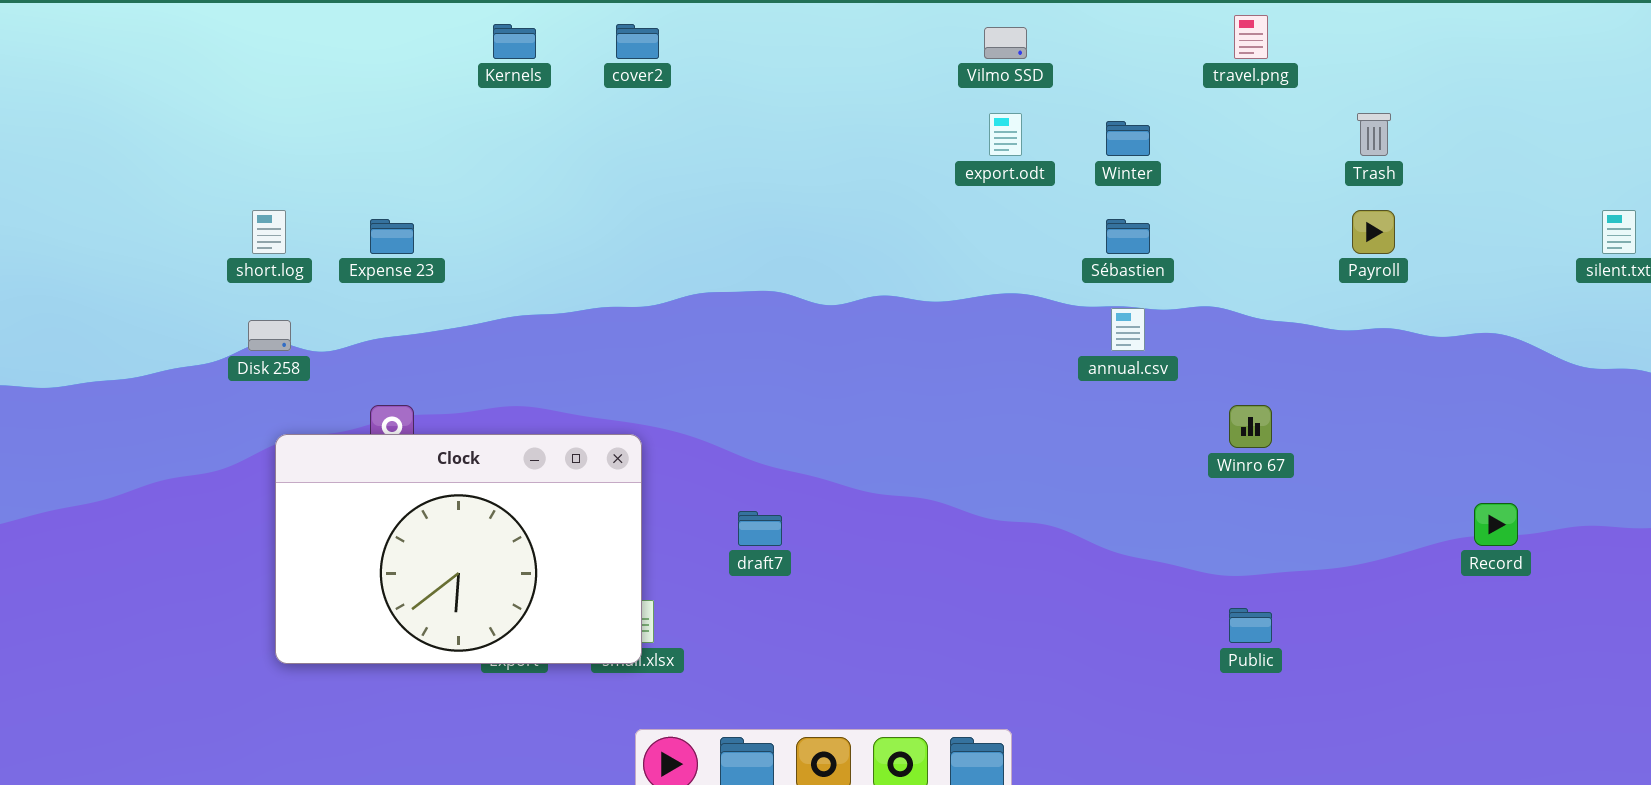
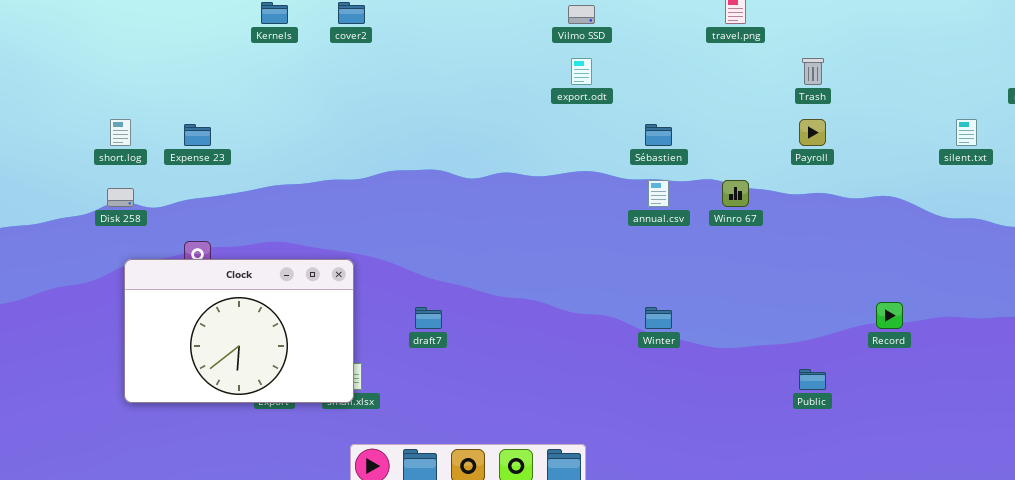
Winter: [1106,121,1150,156] -> [645,307,672,329], moved
Winro 67: [1229,405,1272,448] -> [722,180,749,207], moved
Public: [1229,608,1272,643] -> [799,369,826,390], moved

